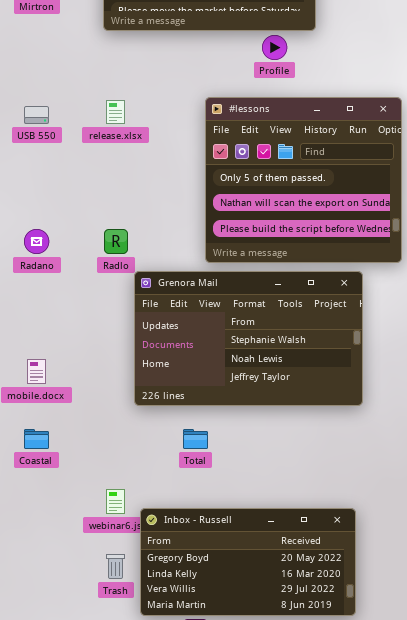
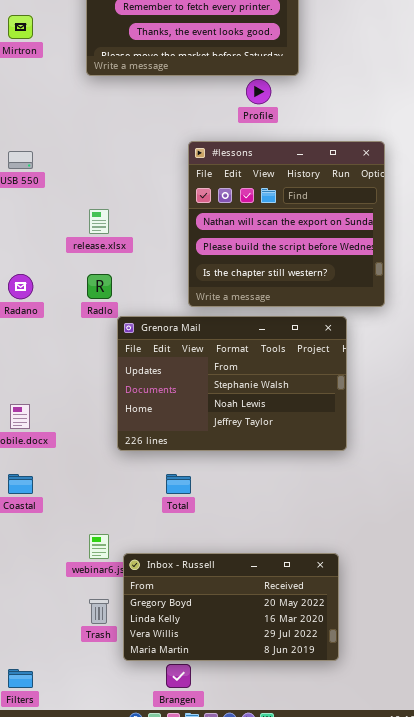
#lessons: [205,97,402,263] -> [188,141,385,307], scrolled down 1 row
release.xlsx: [106,100,125,124] -> [89,209,109,234], moved

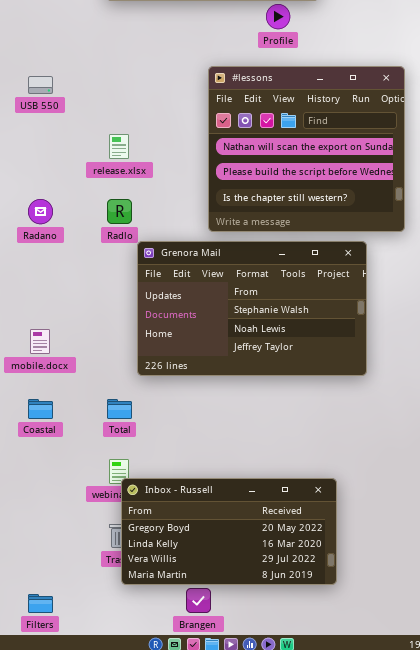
Total: [166,474,191,494] -> [107,399,132,419], moved
Inbox - Russell: [123,553,339,661] -> [121,478,337,585], moved

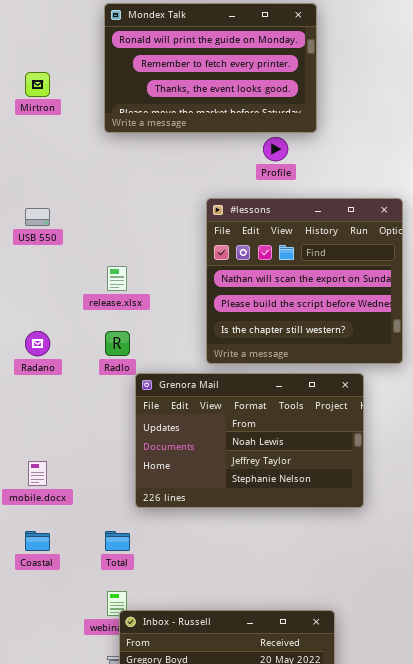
Grenora Mail: [137,241,367,376] -> [135,373,364,508], scrolled down 1 row

